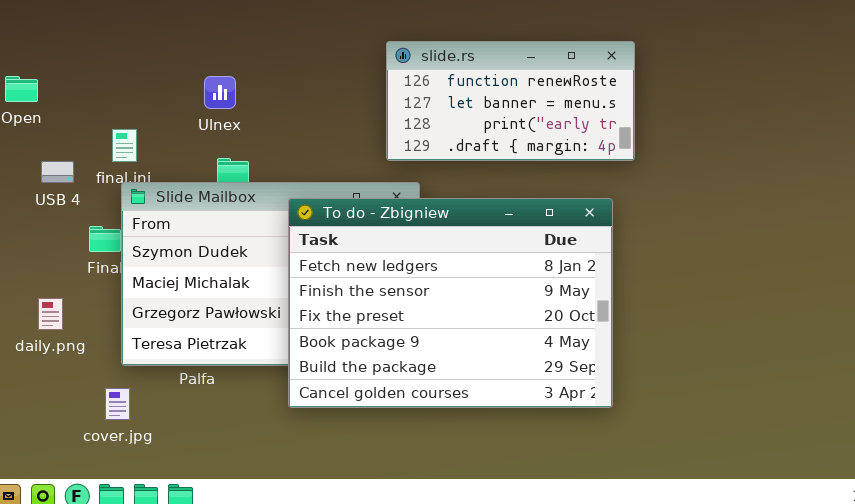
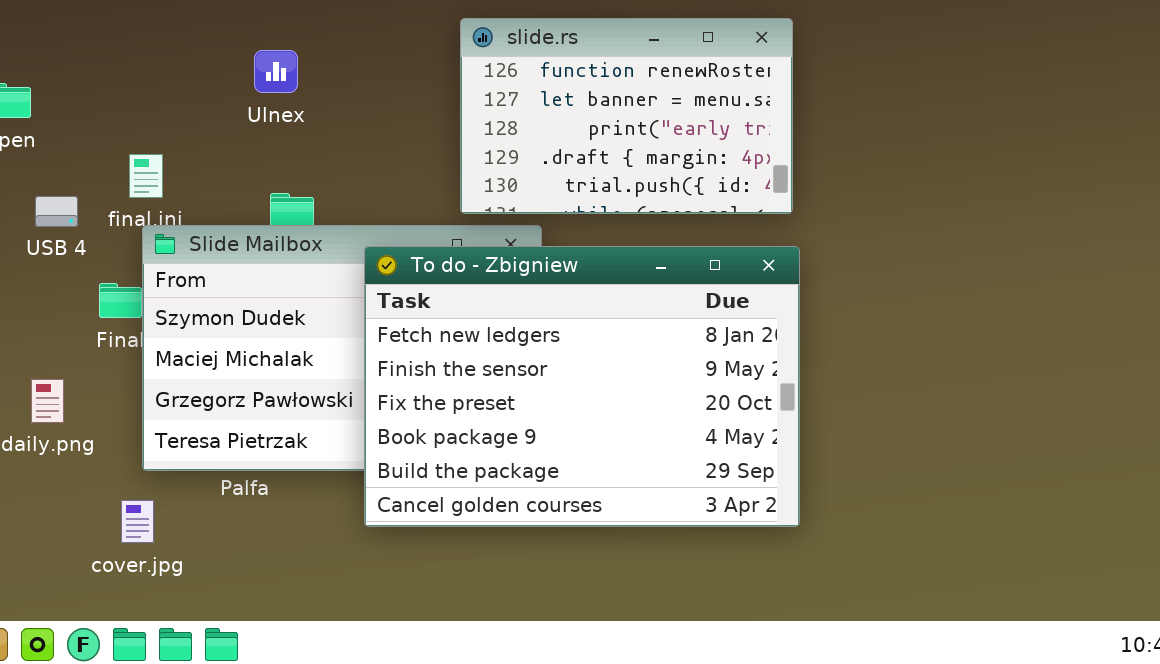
slide.rs: [386,41,635,161] -> [460,18,793,214], moved, resized
Ulnex: [204,76,236,109] -> [254,50,298,93], moved

